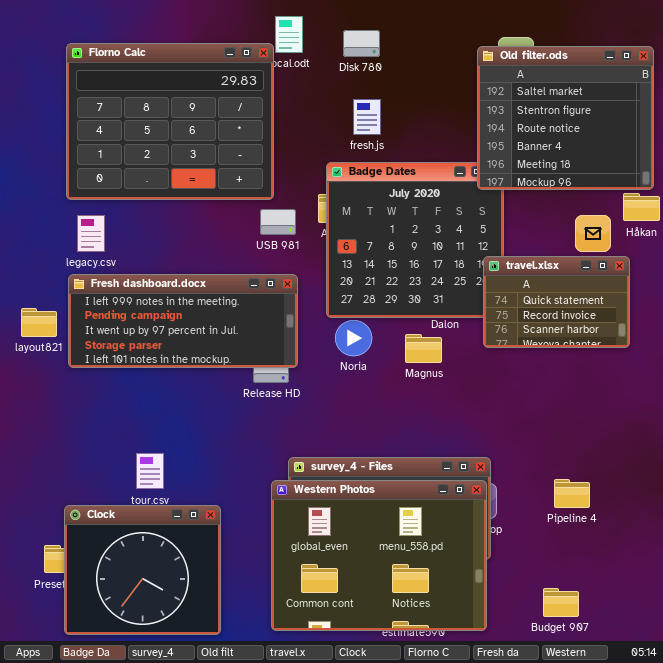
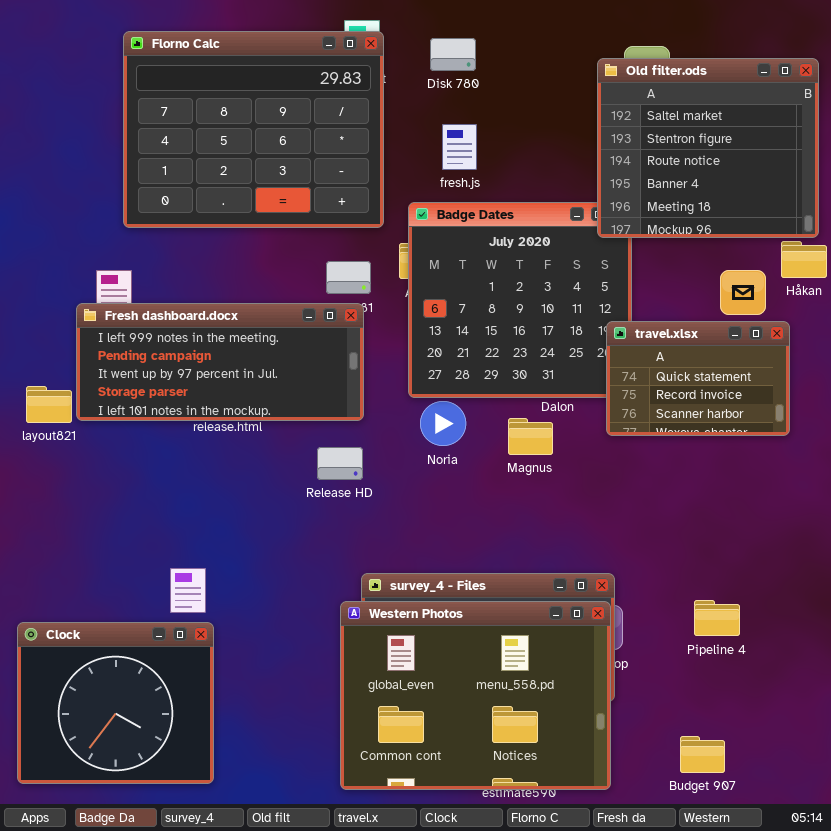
Florno Calc: [66,43,274,200] -> [123,31,384,228], moved
Fresh dashboard.docx: [68,274,298,368] -> [76,303,364,421], moved
Clock: [64,505,221,635] -> [17,622,214,784], moved

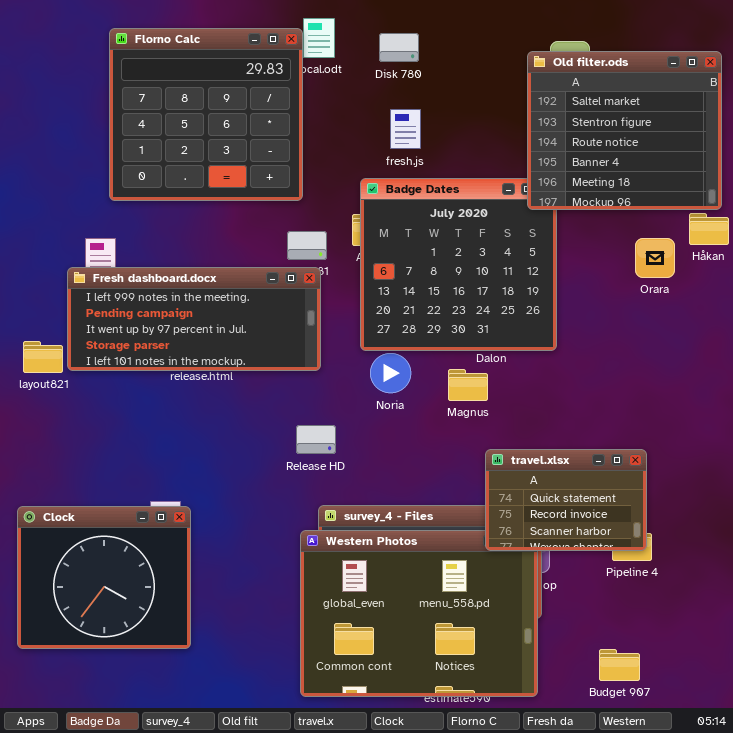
Florno Calc: [123,31,384,228] -> [109,28,303,201], resized
travel.xlsx: [606,321,790,436] -> [485,449,647,551], moved
Release HD: [317,447,363,480] -> [296,425,336,454], moved
Clock: [17,622,214,784] -> [17,506,191,649], moved

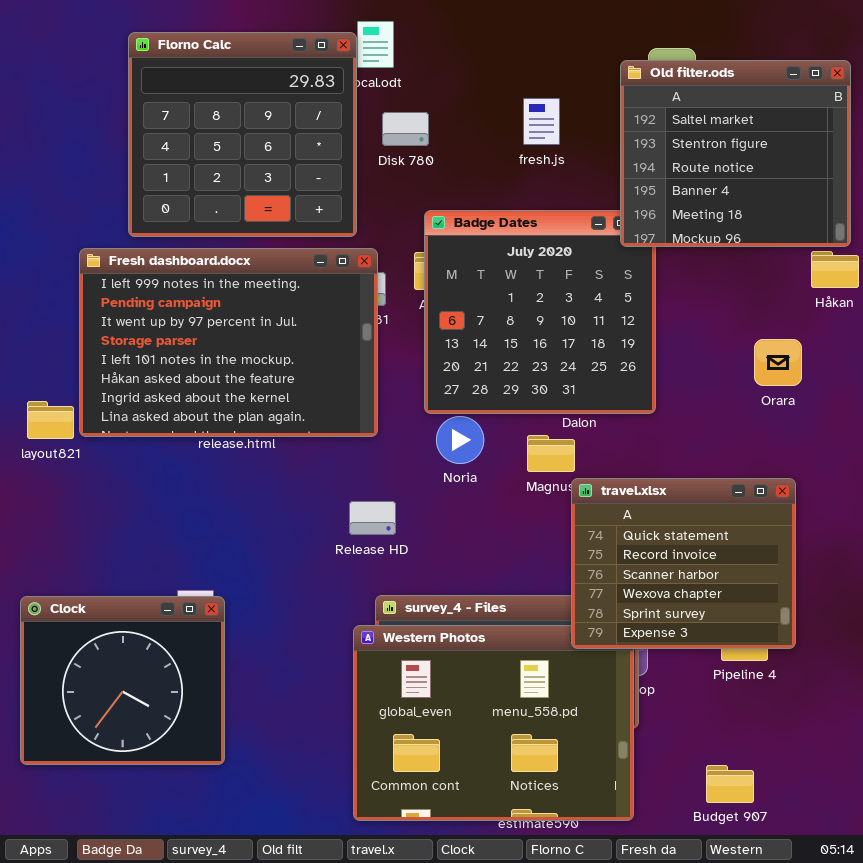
Disk 780: [379,33,419,62] -> [382,112,429,146], moved
fresh.js: [390,109,421,149] -> [523,98,560,145], moved
Orara: [635,238,675,278] -> [754,339,802,386], moved
Fresh dashboard.docx: [67,267,321,371] -> [79,248,378,437], resized
travel.xlsx: [485,449,647,551] -> [571,478,796,649], resized

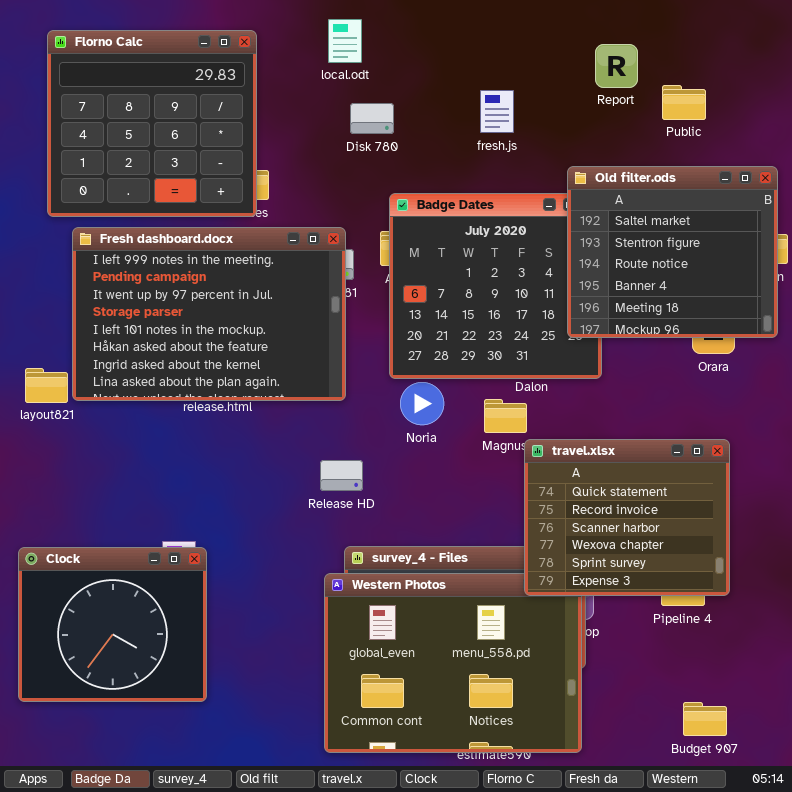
Florno Calc: [128,32,357,237] -> [47,30,257,217], moved
Old filter.ods: [620,60,851,247] -> [567,166,778,338], moved
Budget 907: [706,765,754,803] -> [683,702,727,736], moved

